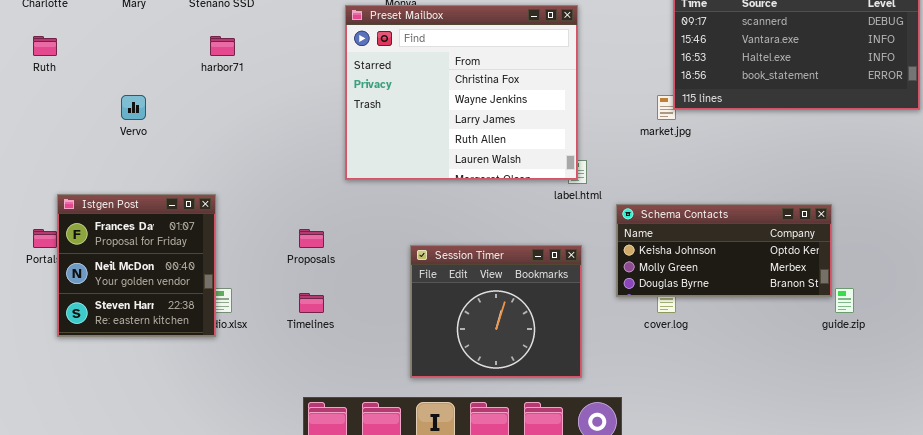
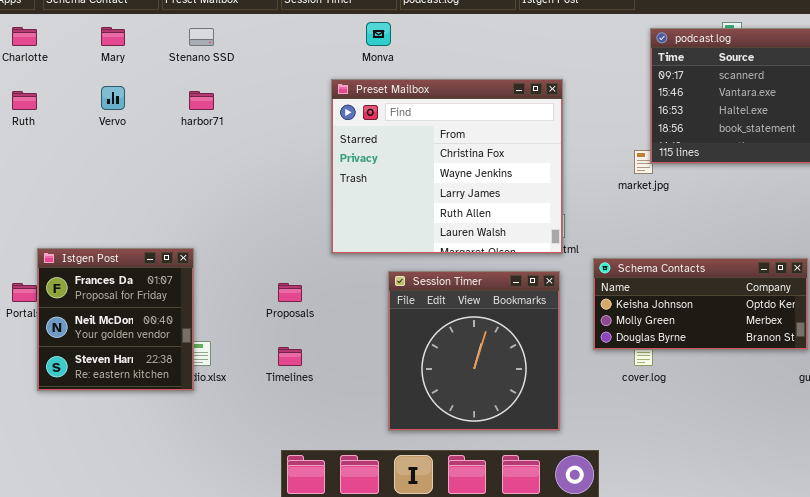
Preset Mailbox: [345,5,578,180] -> [331,79,563,254], moved
Vervo: [121,95,146,120] -> [101,86,125,110], moved
Session Timer: [410,245,582,378] -> [388,271,560,431], resized

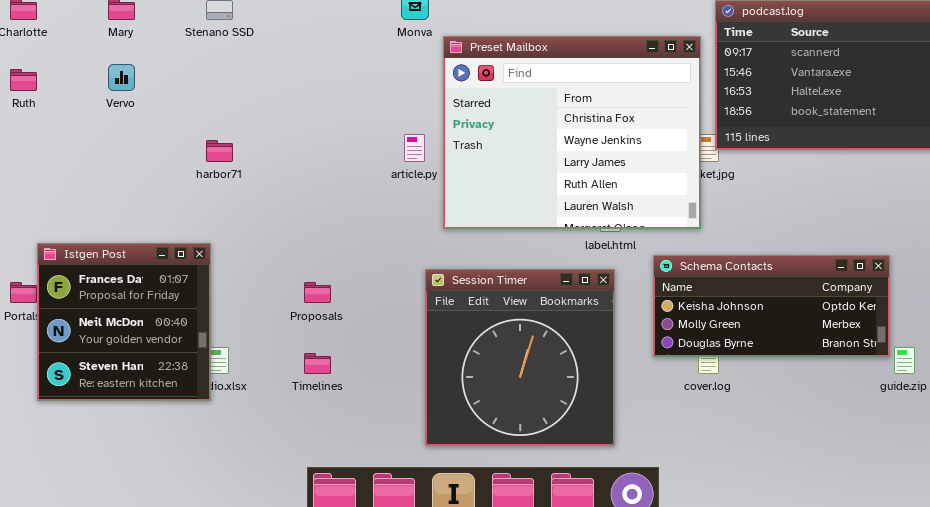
Preset Mailbox: [331,79,563,254] -> [443,36,701,229], moved
harbor71: [189,91,214,110] -> [206,140,233,162], moved

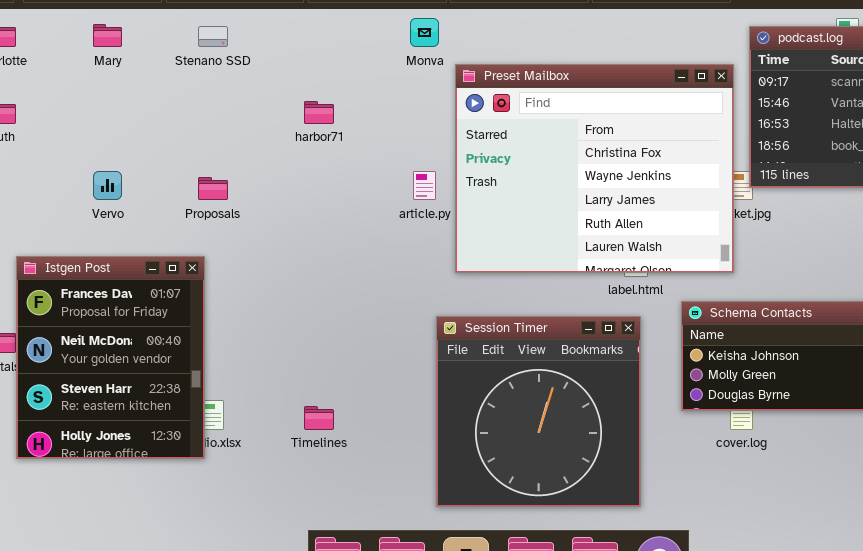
Vervo: [108,64,135,91] -> [93,171,122,200], moved
harbor71: [206,140,233,162] -> [304,101,334,124], moved
Istgen Post: [37,243,211,401] -> [16,256,205,459], resized
Proposals: [304,282,331,303] -> [198,177,228,200], moved

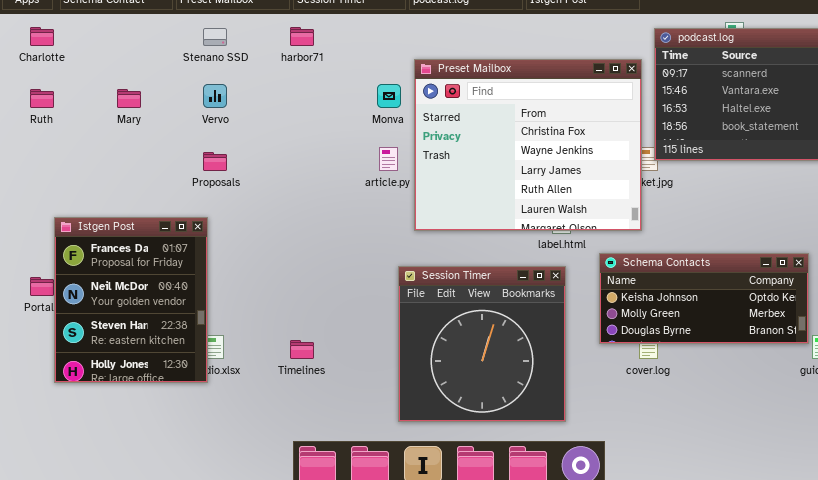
Monva: [410,18,439,47] -> [377,84,401,108], moved
Mary: [93,24,122,47] -> [117,89,141,108], moved
harbor71: [304,101,334,124] -> [290,27,314,46], moved
Vervo: [93,171,122,200] -> [203,84,227,108], moved

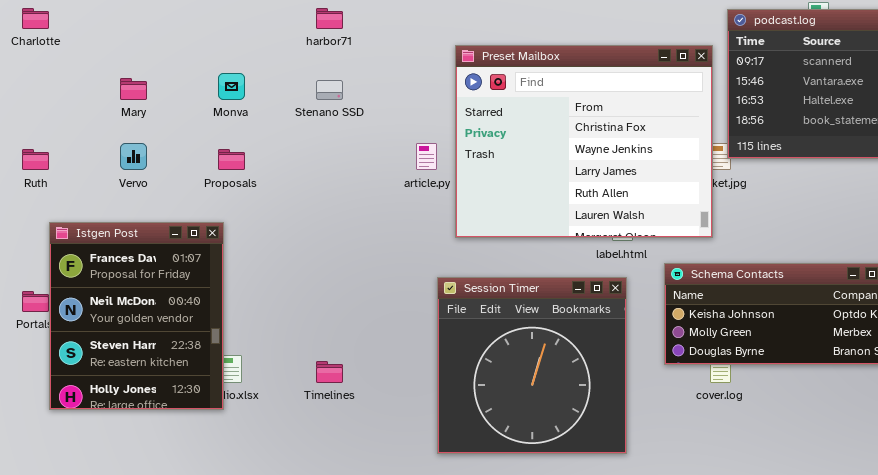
Stenano SSD: [203,28,227,46] -> [316,80,343,100], moved
Vervo: [203,84,227,108] -> [120,143,147,170], moved
Monva: [377,84,401,108] -> [218,73,245,100], moved
Ruth: [30,89,54,108] -> [22,149,49,170], moved

